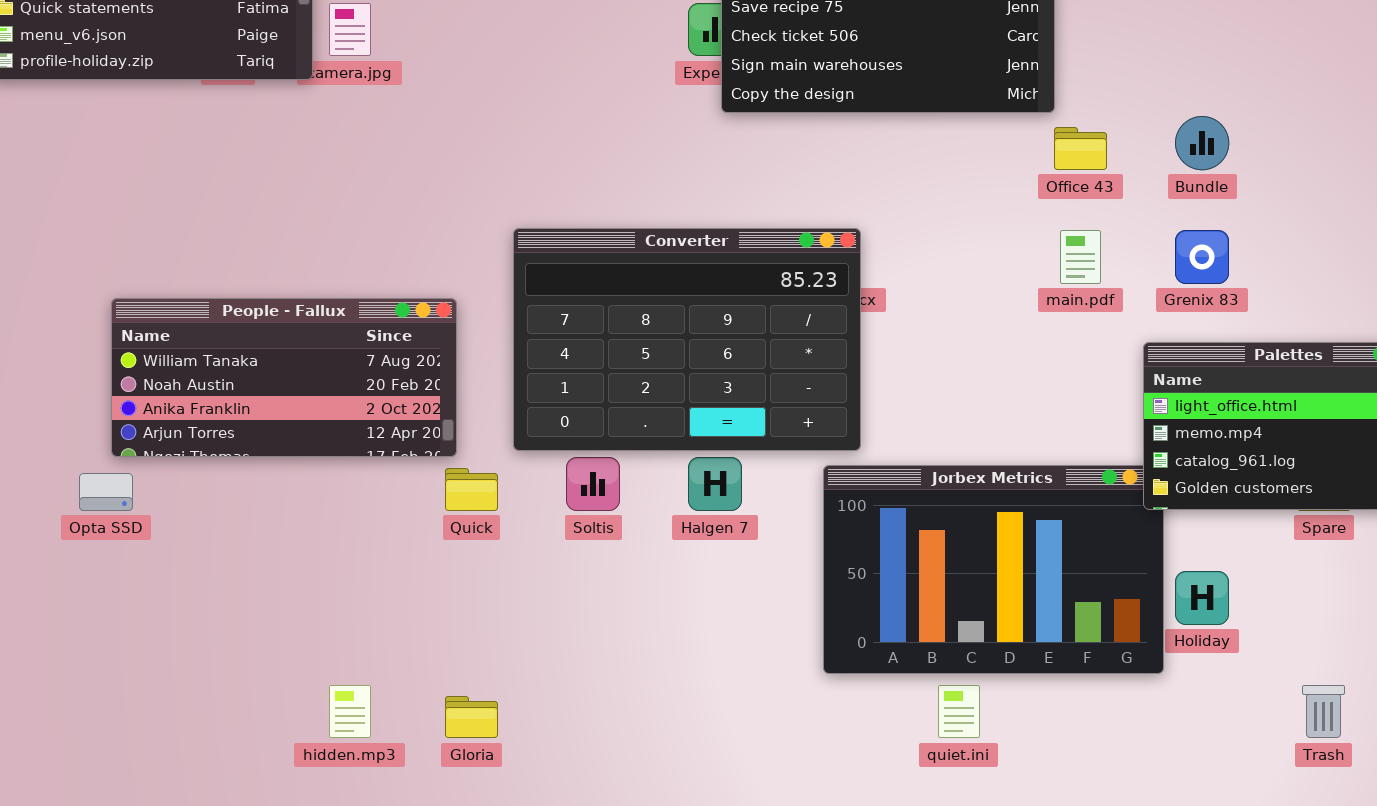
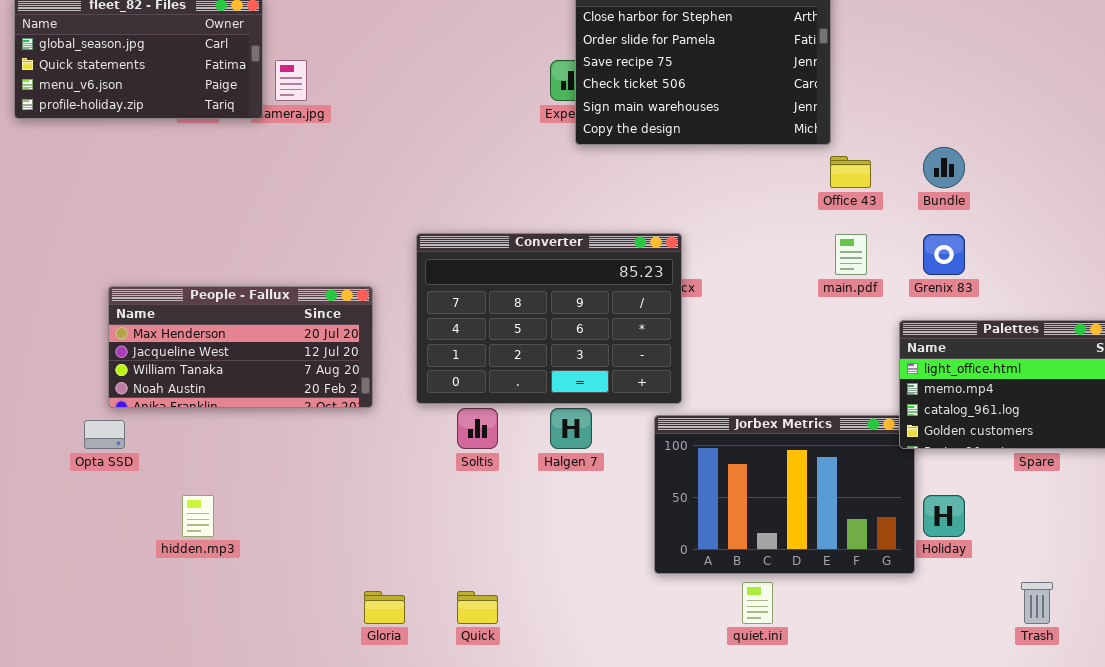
People - Fallux: [111,298,457,457] -> [108,286,373,408], scrolled up 2 rows
Quick: [445,468,498,511] -> [457,591,498,624], moved
hidden.mp3: [329,685,371,738] -> [182,495,214,537], moved

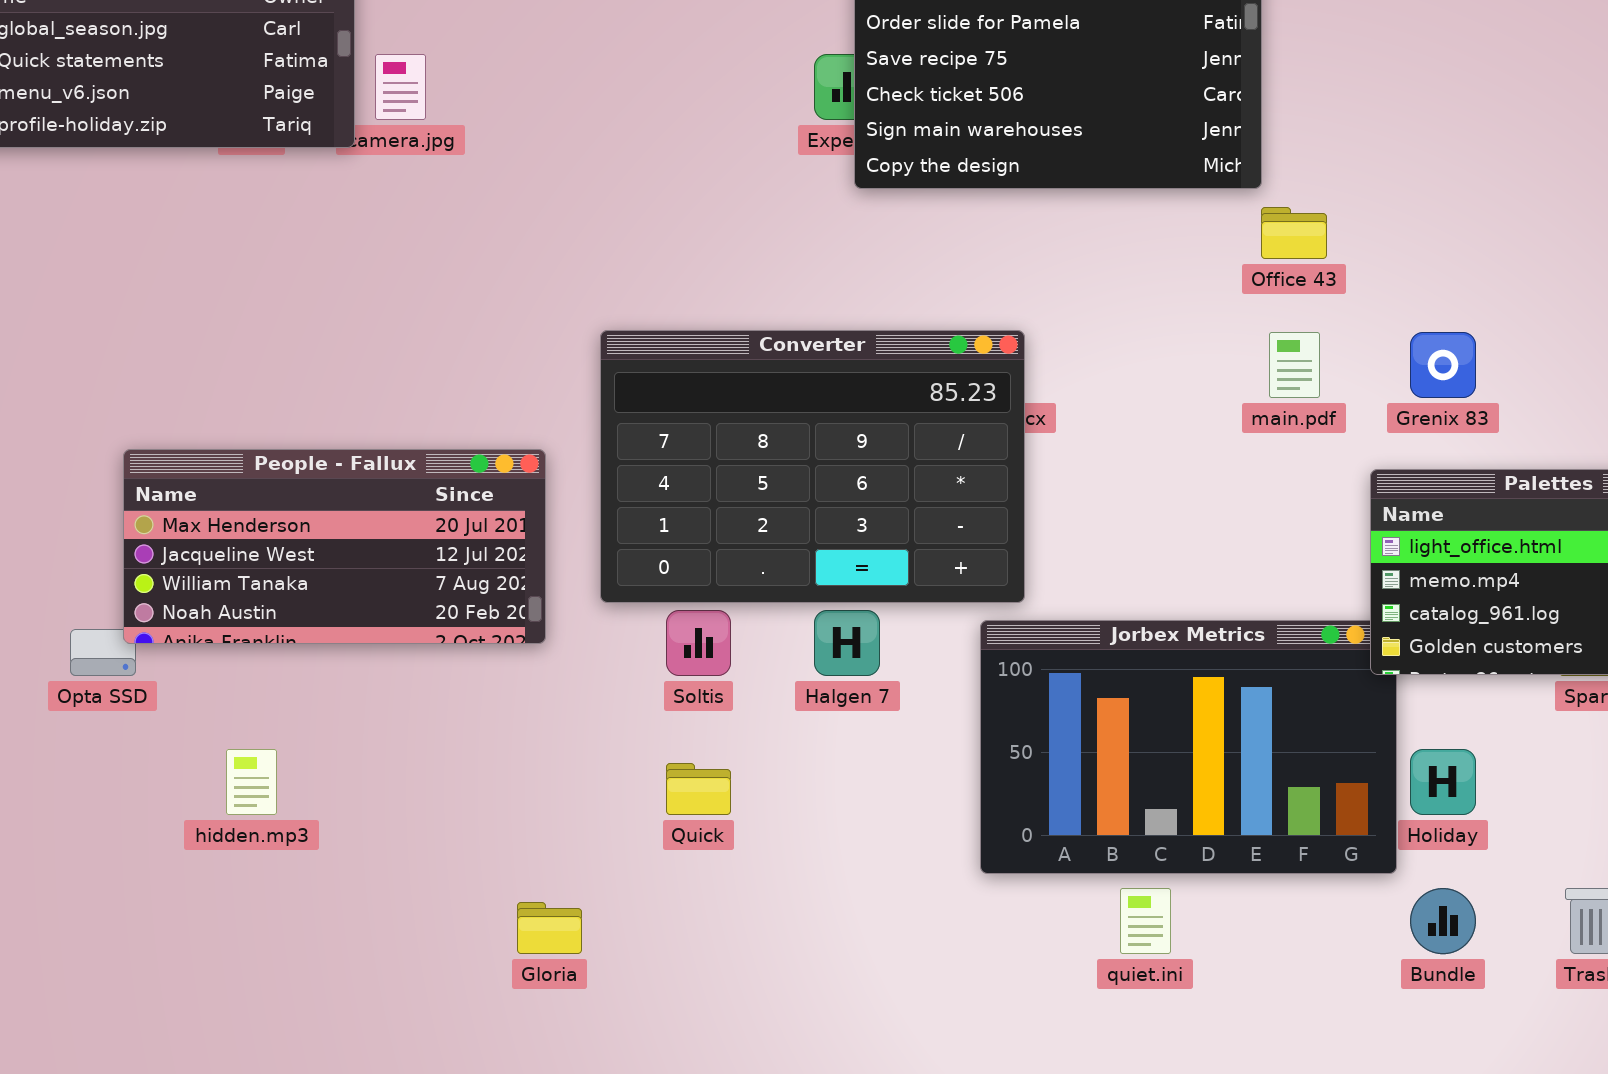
Bundle: [923,147,965,188] -> [1410,888,1476,954], moved
People - Fallux: [108,286,373,408] -> [123,449,546,644], moved
Quick: [457,591,498,624] -> [666,763,731,815], moved

